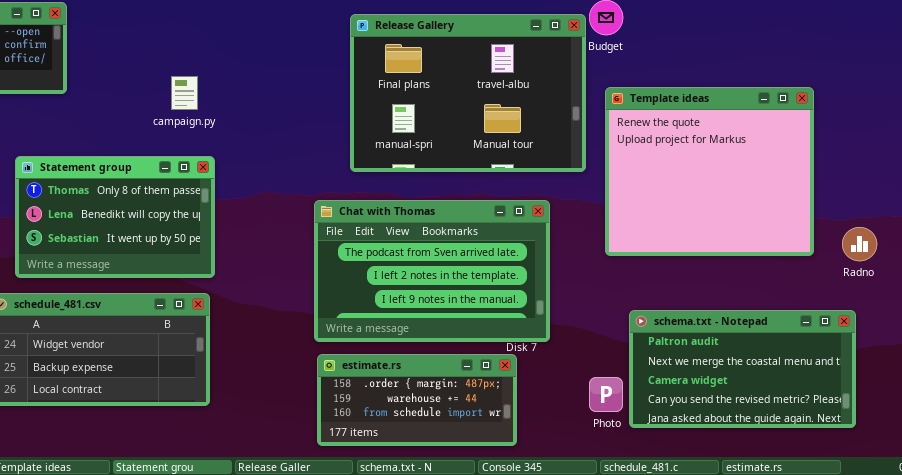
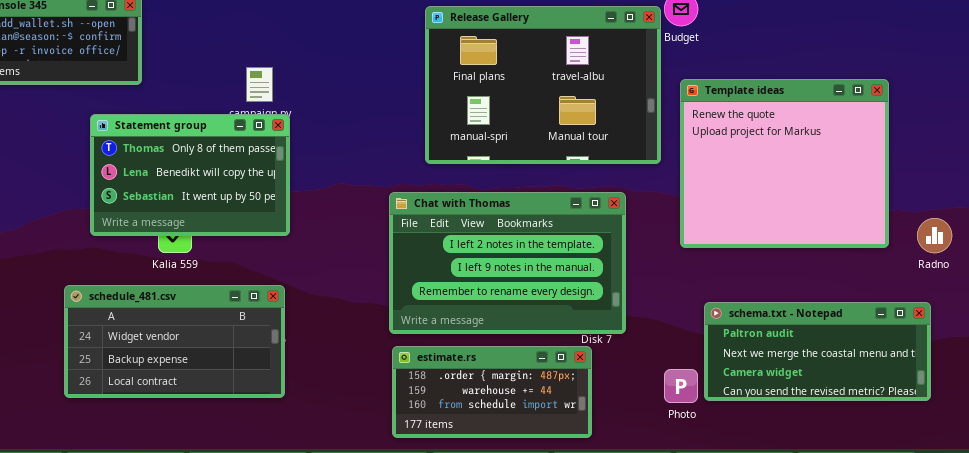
Statement group: [15,156,215,278] -> [90,114,290,236], moved
Chat with Thomas: [314,200,550,342] -> [389,192,626,334], scrolled down 1 row
schema.txt - Notepad: [629,310,856,428] -> [704,302,931,401], resized

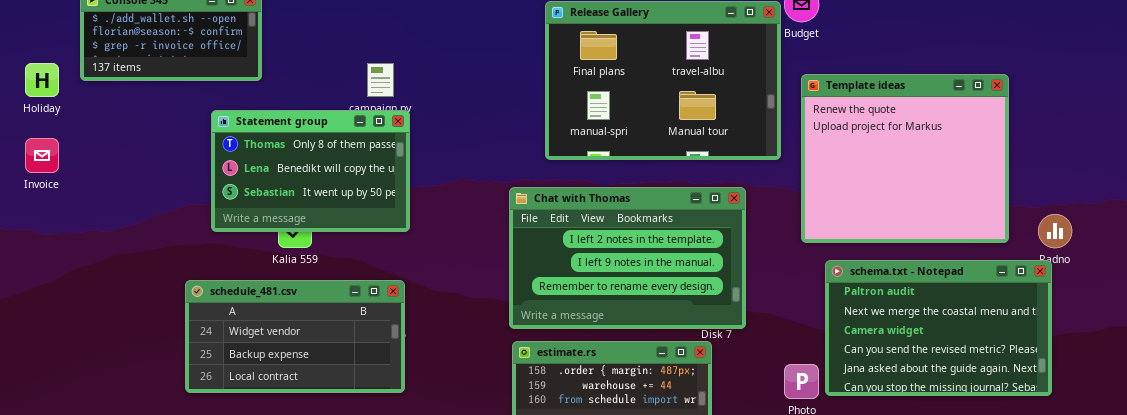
schema.txt - Notepad: [704,302,931,401] -> [825,260,1052,396], resized

